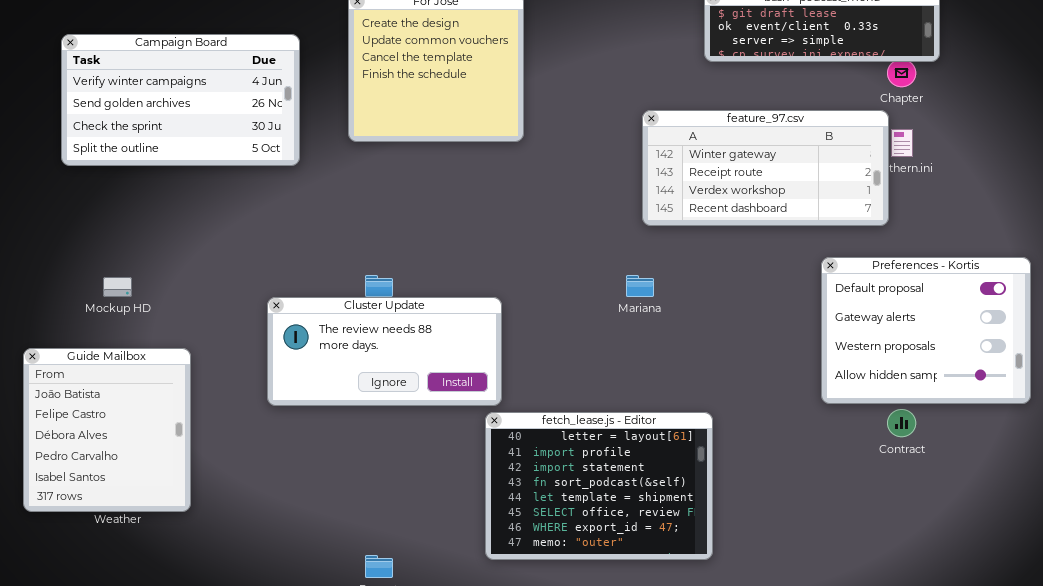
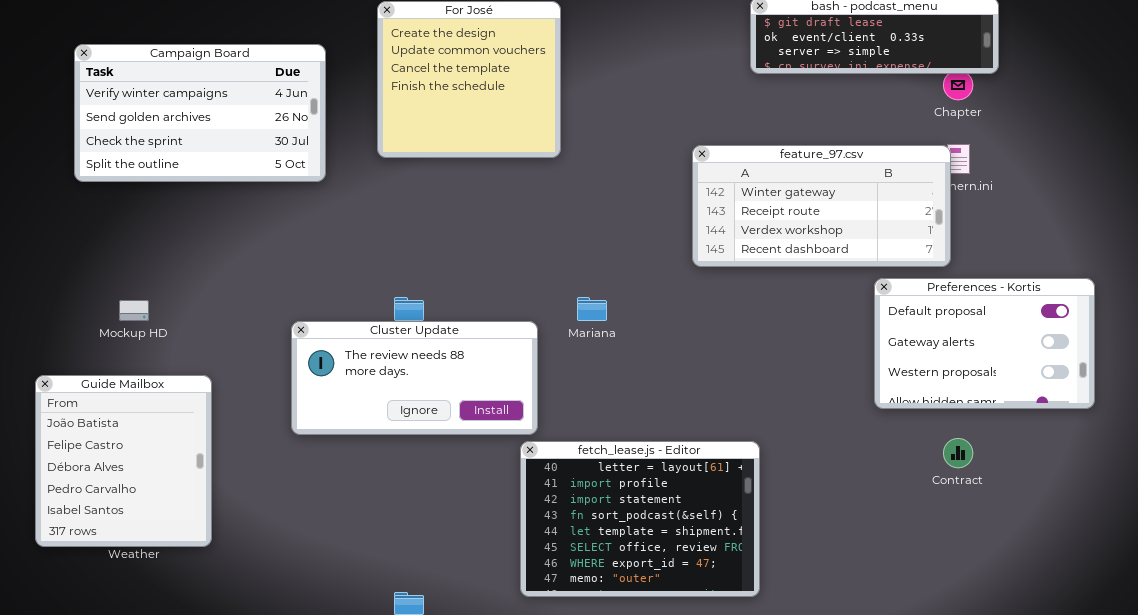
feature_97.csv: [642,110,889,226] -> [692,145,951,267], moved
Preferences - Kortis: [821,257,1031,404] -> [874,278,1095,409], resized
Mariana: [626,275,654,297] -> [577,297,607,321], moved

